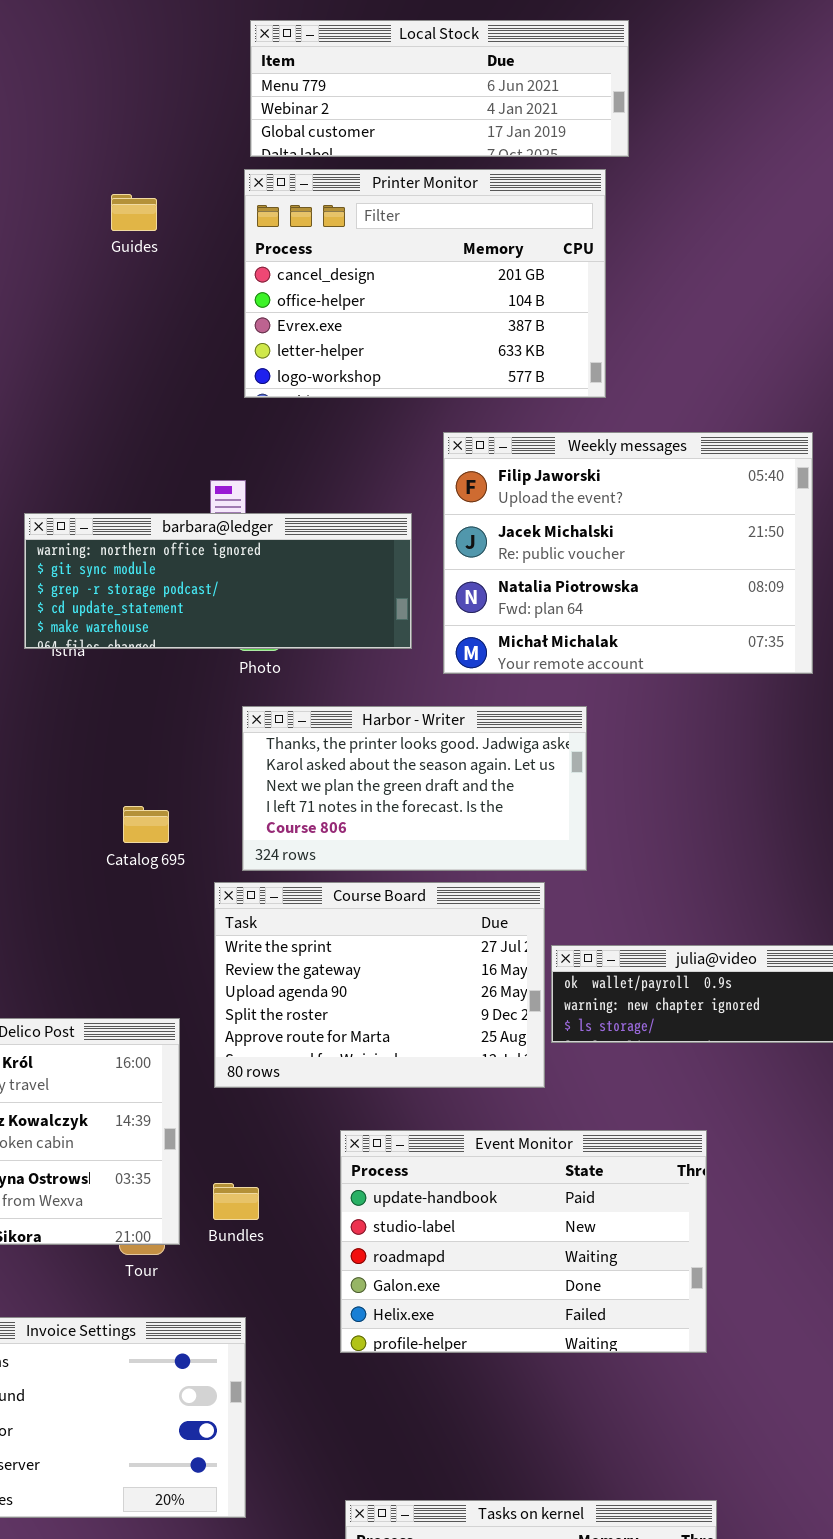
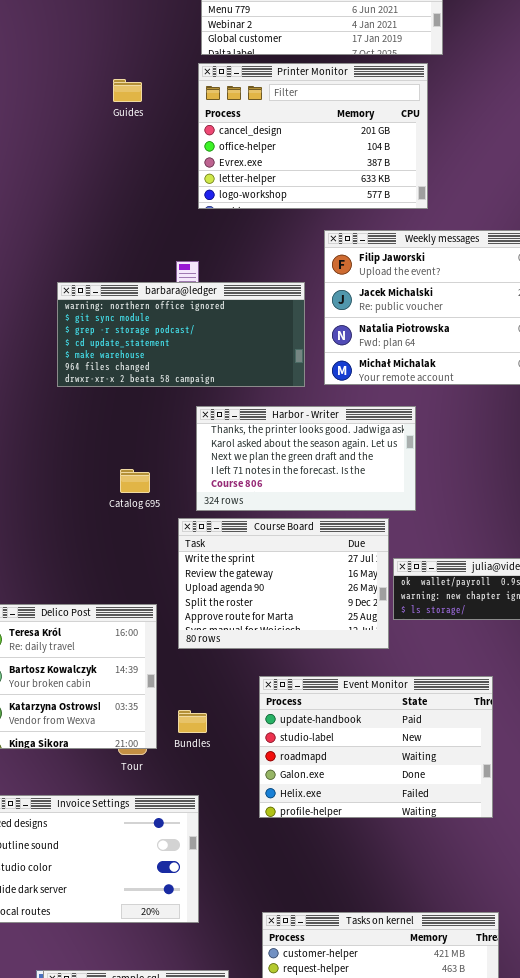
barbara@ledger: [24,513,412,649] -> [57,282,305,387], resized

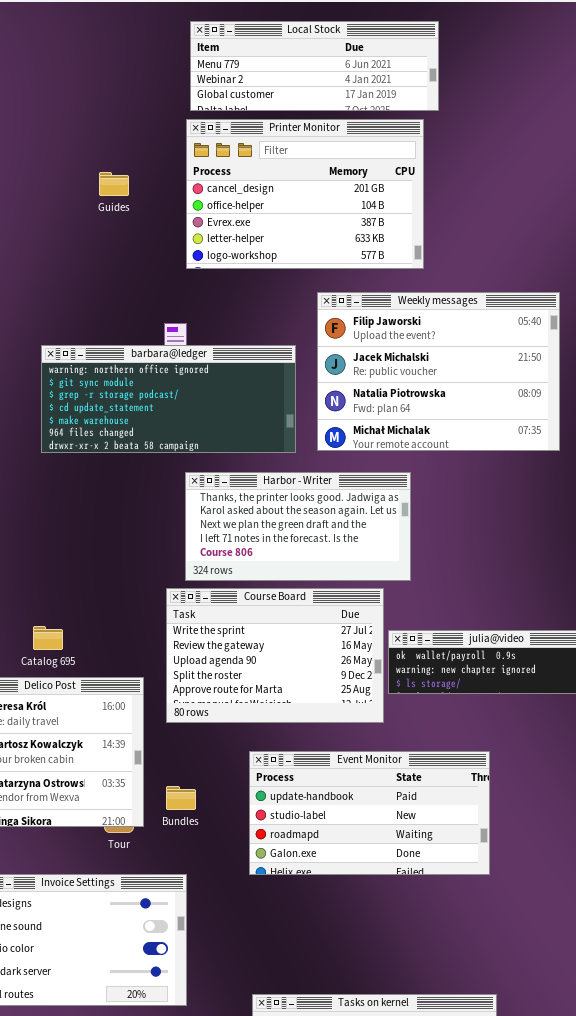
Guides: [113,79,142,102] -> [99,172,129,196], moved
Catalog 695: [120,469,150,493] -> [33,626,63,650], moved
Event Monitor: [259,676,493,818] -> [249,751,490,875], resized

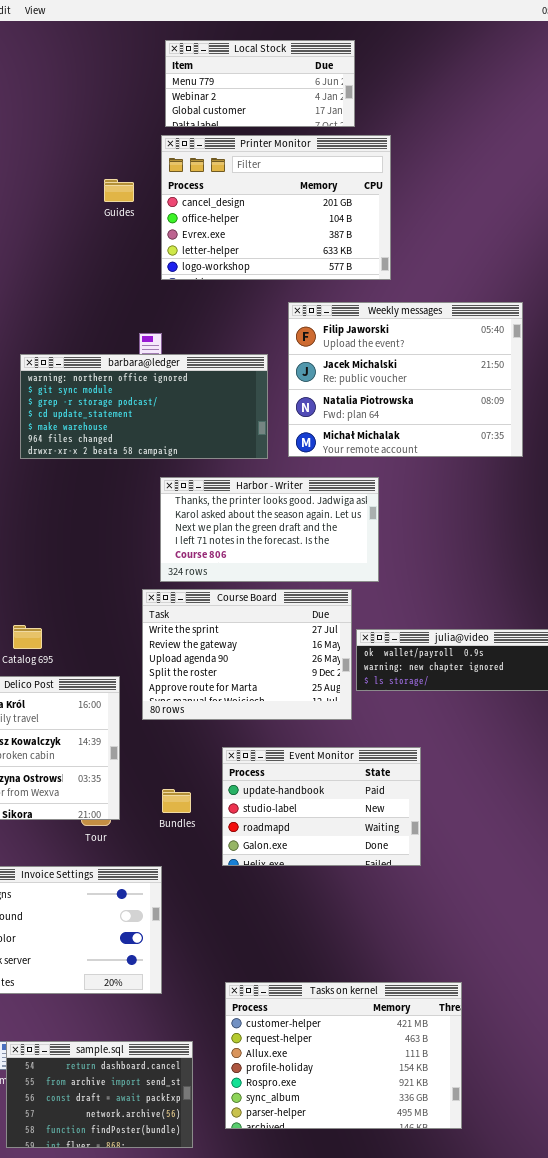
Local Stock: [190,21,439,111] -> [165,40,355,127], resized
Guides: [99,172,129,196] -> [104,179,134,202], moved
Event Monitor: [249,751,490,875] -> [222,747,421,866], resized
Bundles: [166,786,196,810] -> [162,789,191,813], moved

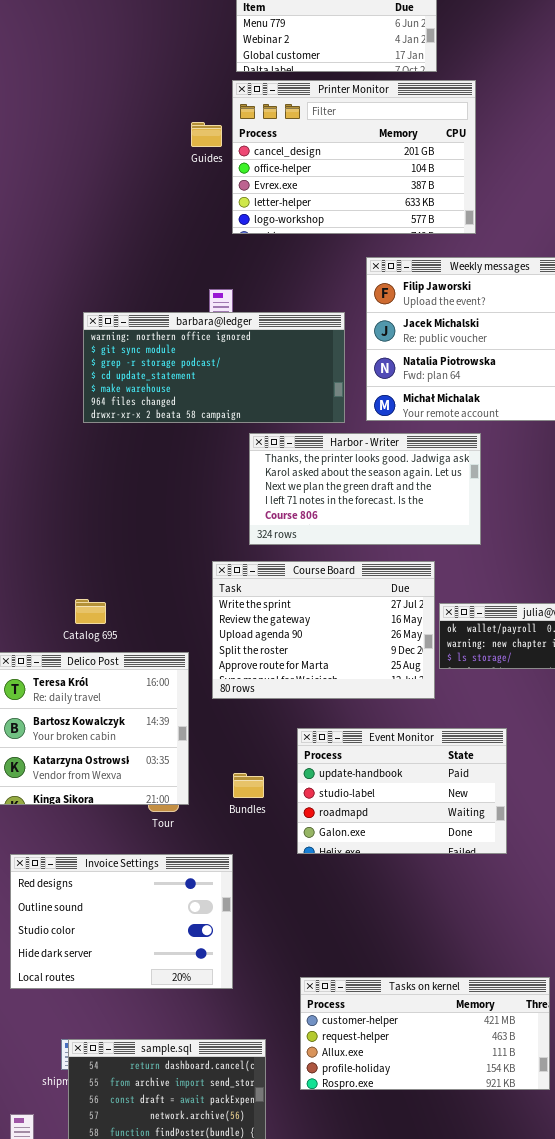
Guides: [104,179,134,202] -> [191,122,222,147], moved
Harbor - Writer: [160,477,379,582] -> [249,433,481,545], moved
Tasks on kernel: [225,982,462,1129] -> [300,977,550,1090], resized

